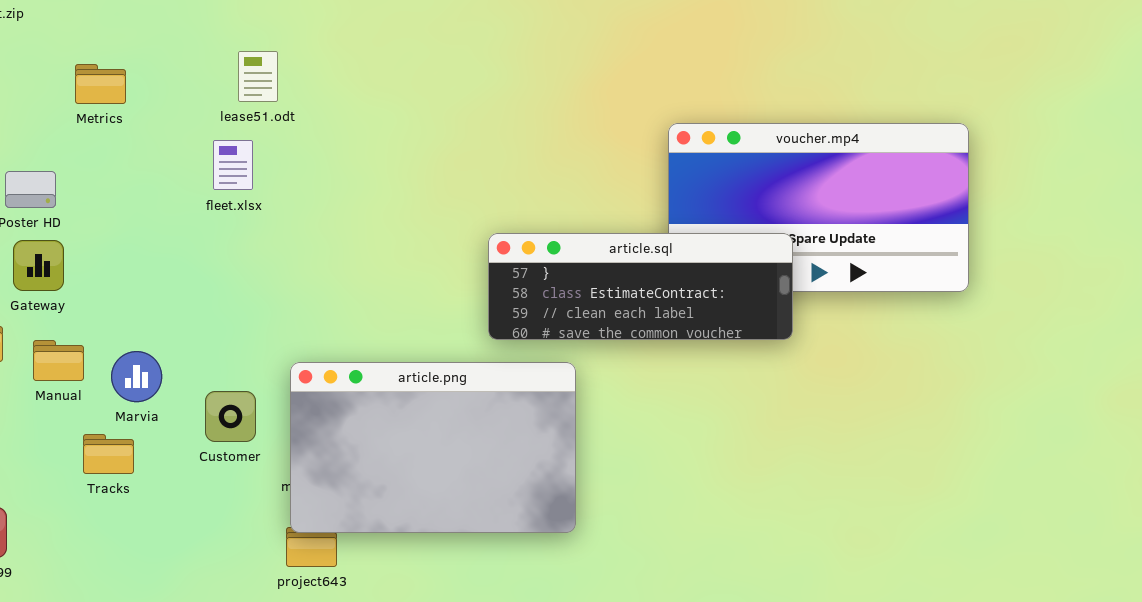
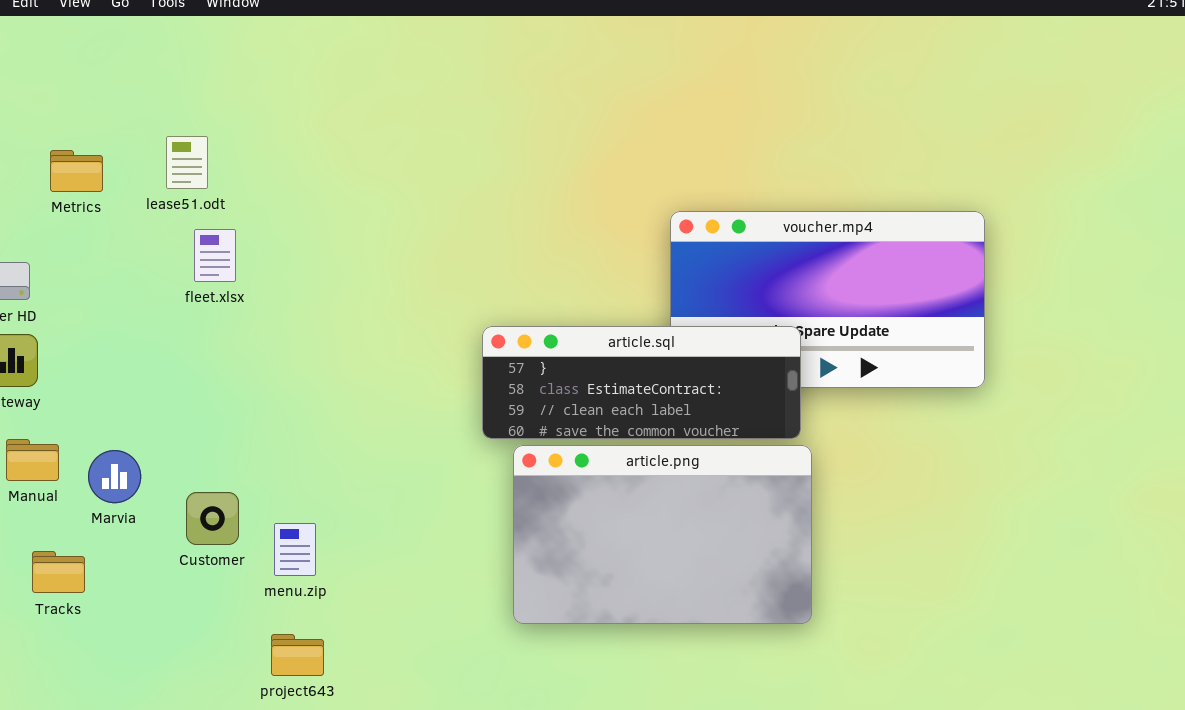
lease51.odt: [238,51,278,102] -> [166,136,208,189], moved
article.png: [290,362,576,533] -> [513,445,812,624], moved
Tracks: [83,434,134,474] -> [32,551,85,593], moved

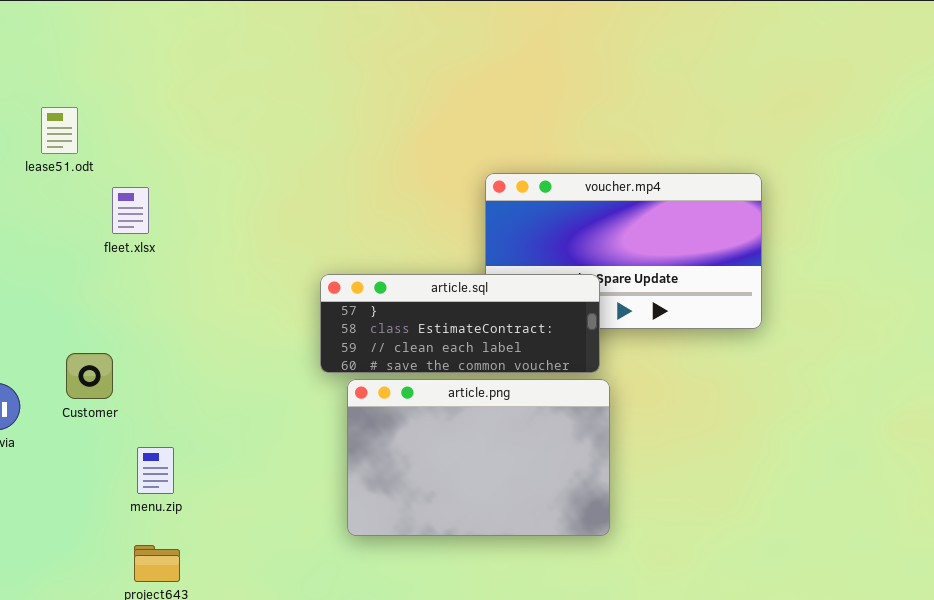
fleet.xlsx: [194,229,236,282] -> [112,187,149,234], moved
Customer: [186,492,239,545] -> [66,353,113,399], moved

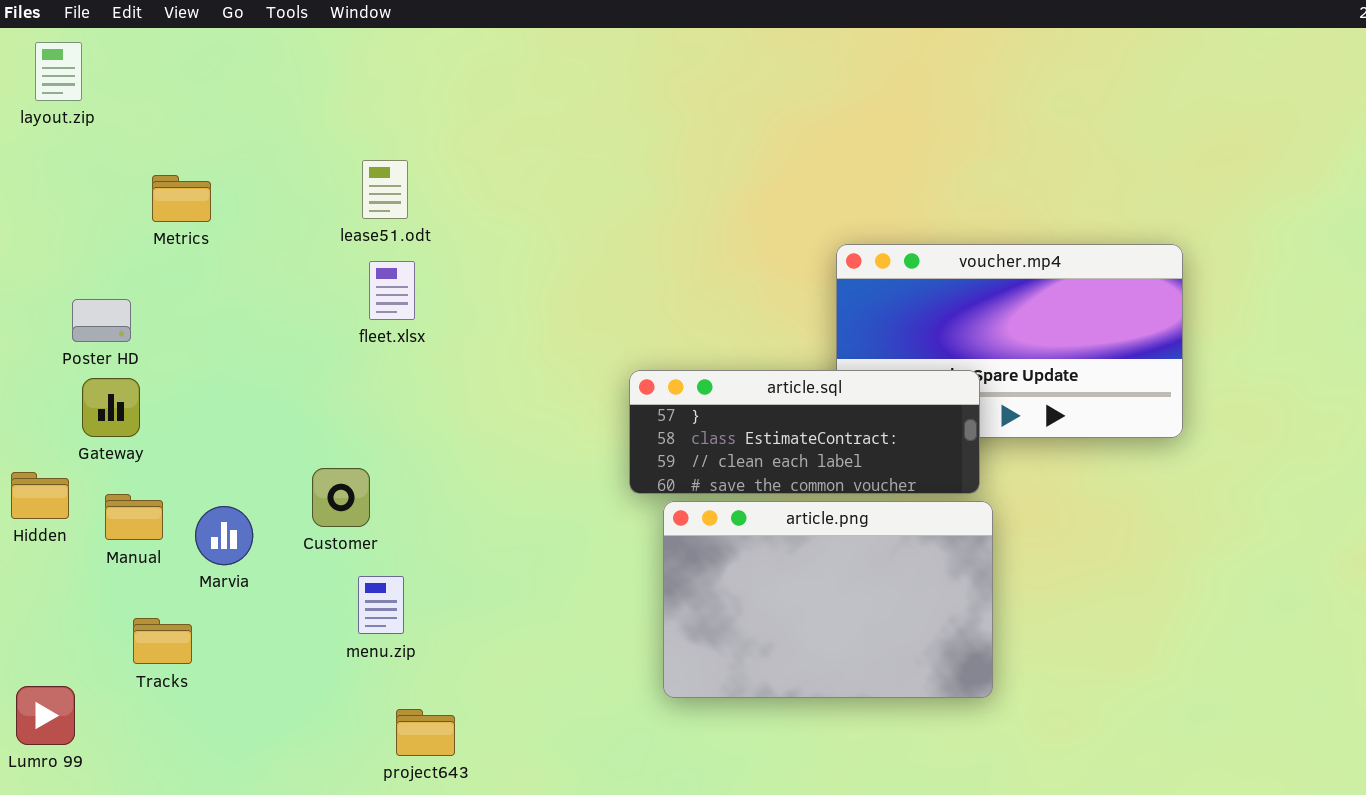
lease51.odt: [41,107,78,154] -> [362,160,408,219], moved
menu.zip: [137,447,174,494] -> [358,576,404,634], moved

